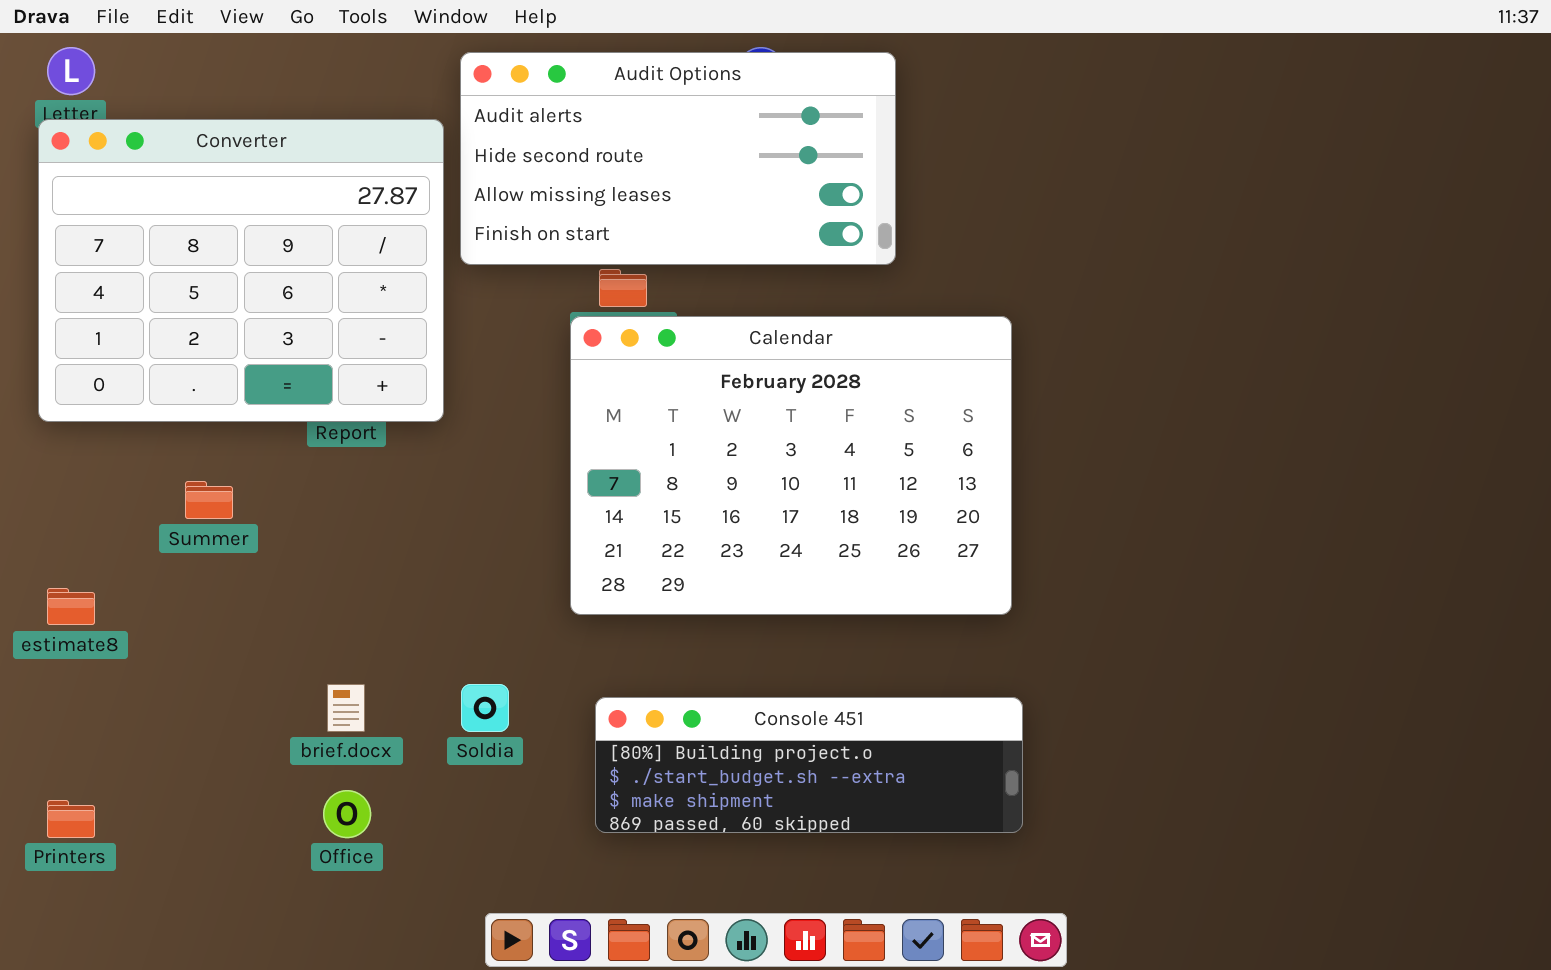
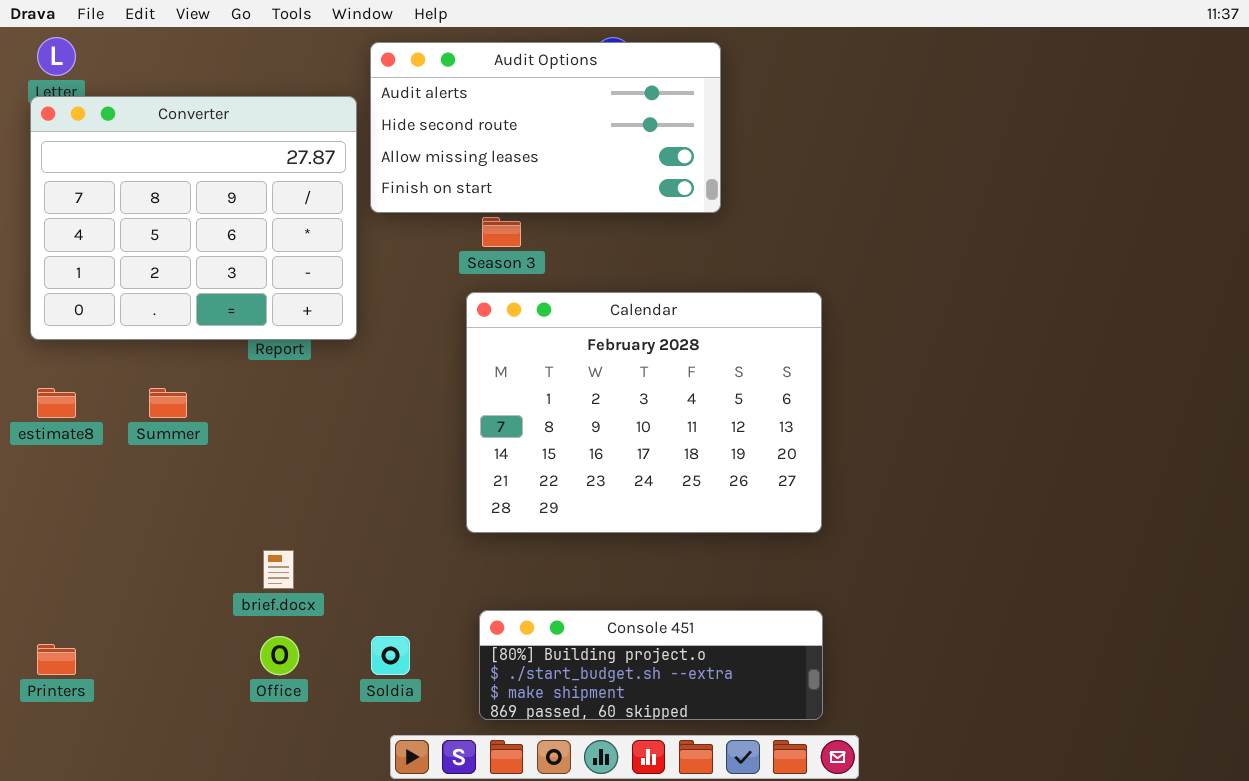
Calendar: [570,316,1012,615] -> [466,292,822,533], moved
estimate8: [47,588,95,625] -> [37,388,76,418], moved
Soldia: [461,684,509,732] -> [371,636,410,675], moved
Console 451: [595,697,1023,833] -> [479,610,823,720], moved

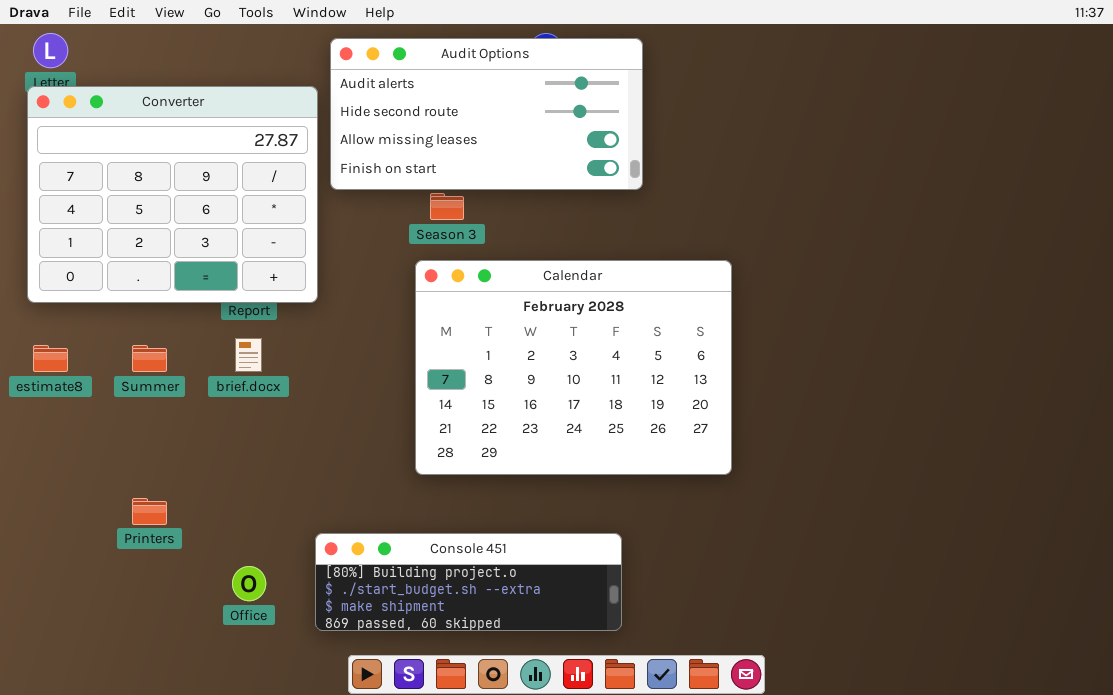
brief.docx: [263,550,294,589] -> [235,338,262,372], moved
Console 451: [479,610,823,720] -> [315,533,622,631], moved
Printers: [37,644,76,675] -> [132,498,167,525], moved

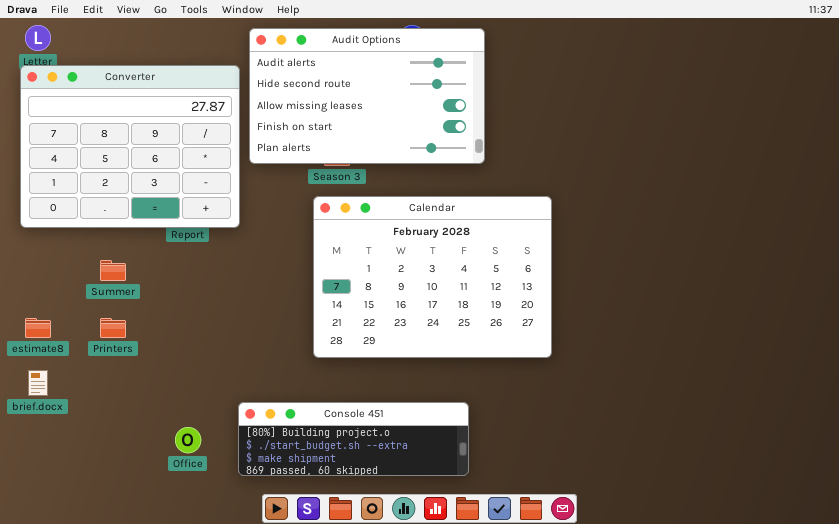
Audit Options: [330,38,643,190] -> [249,28,485,164], resized
brief.docx: [235,338,262,372] -> [28,370,48,396], moved
estimate8: [33,345,68,372] -> [25,318,51,338], moved
Printers: [132,498,167,525] -> [100,318,126,338], moved

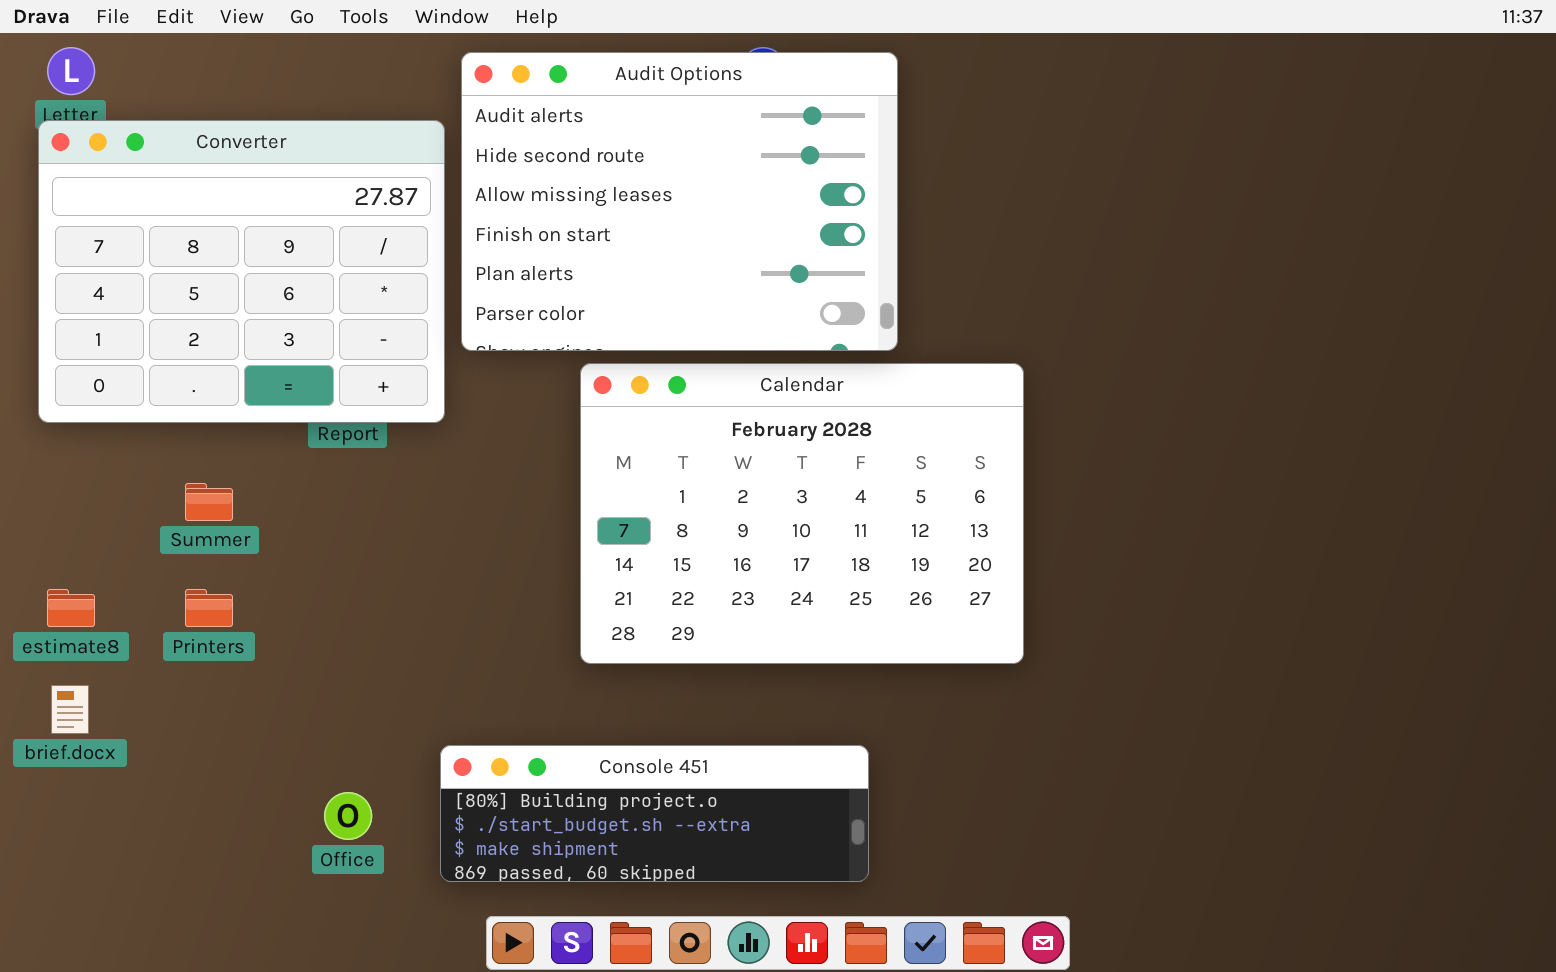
Audit Options: [249,28,485,164] -> [461,52,898,351], resized

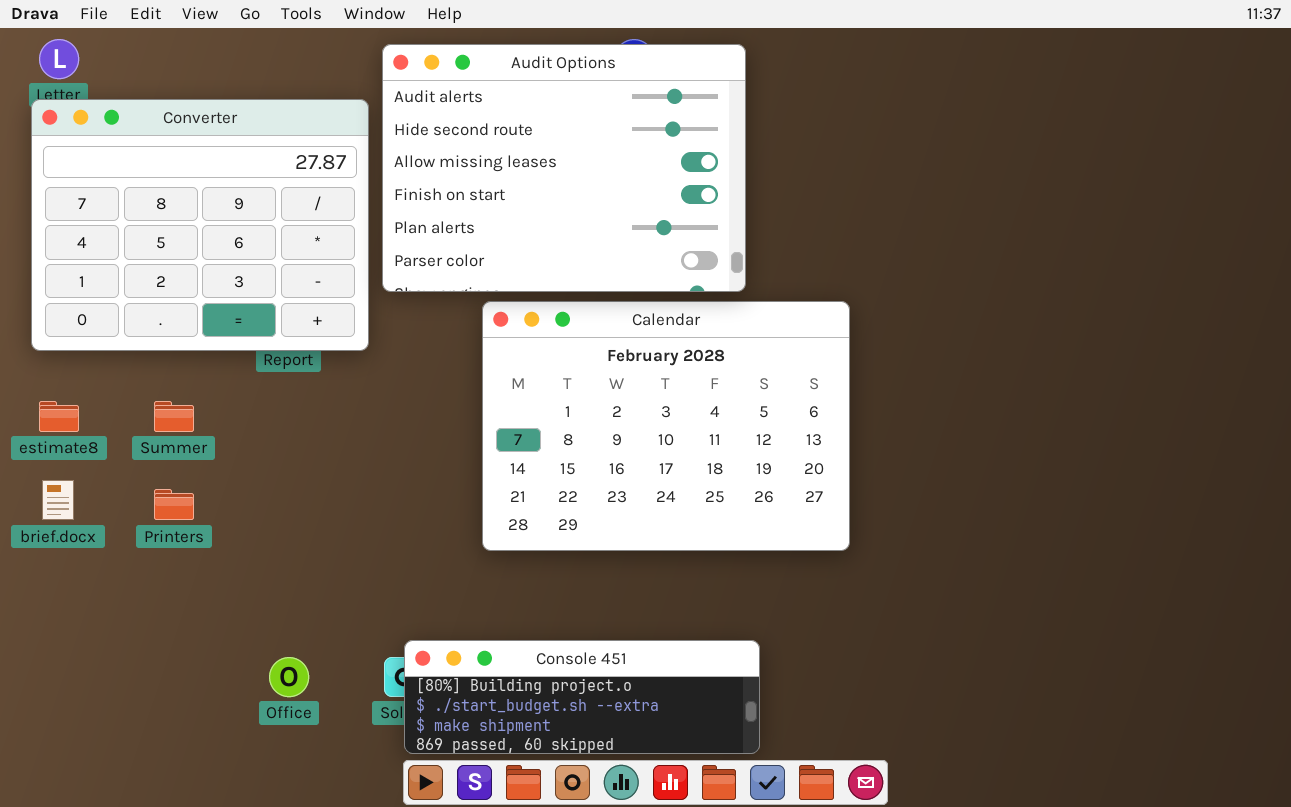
estimate8: [47,589,95,627] -> [39,401,79,432], moved
brief.docx: [51,685,89,734] -> [42,480,74,520], moved
Console 451: [440,745,869,882] -> [404,640,760,754], moved

